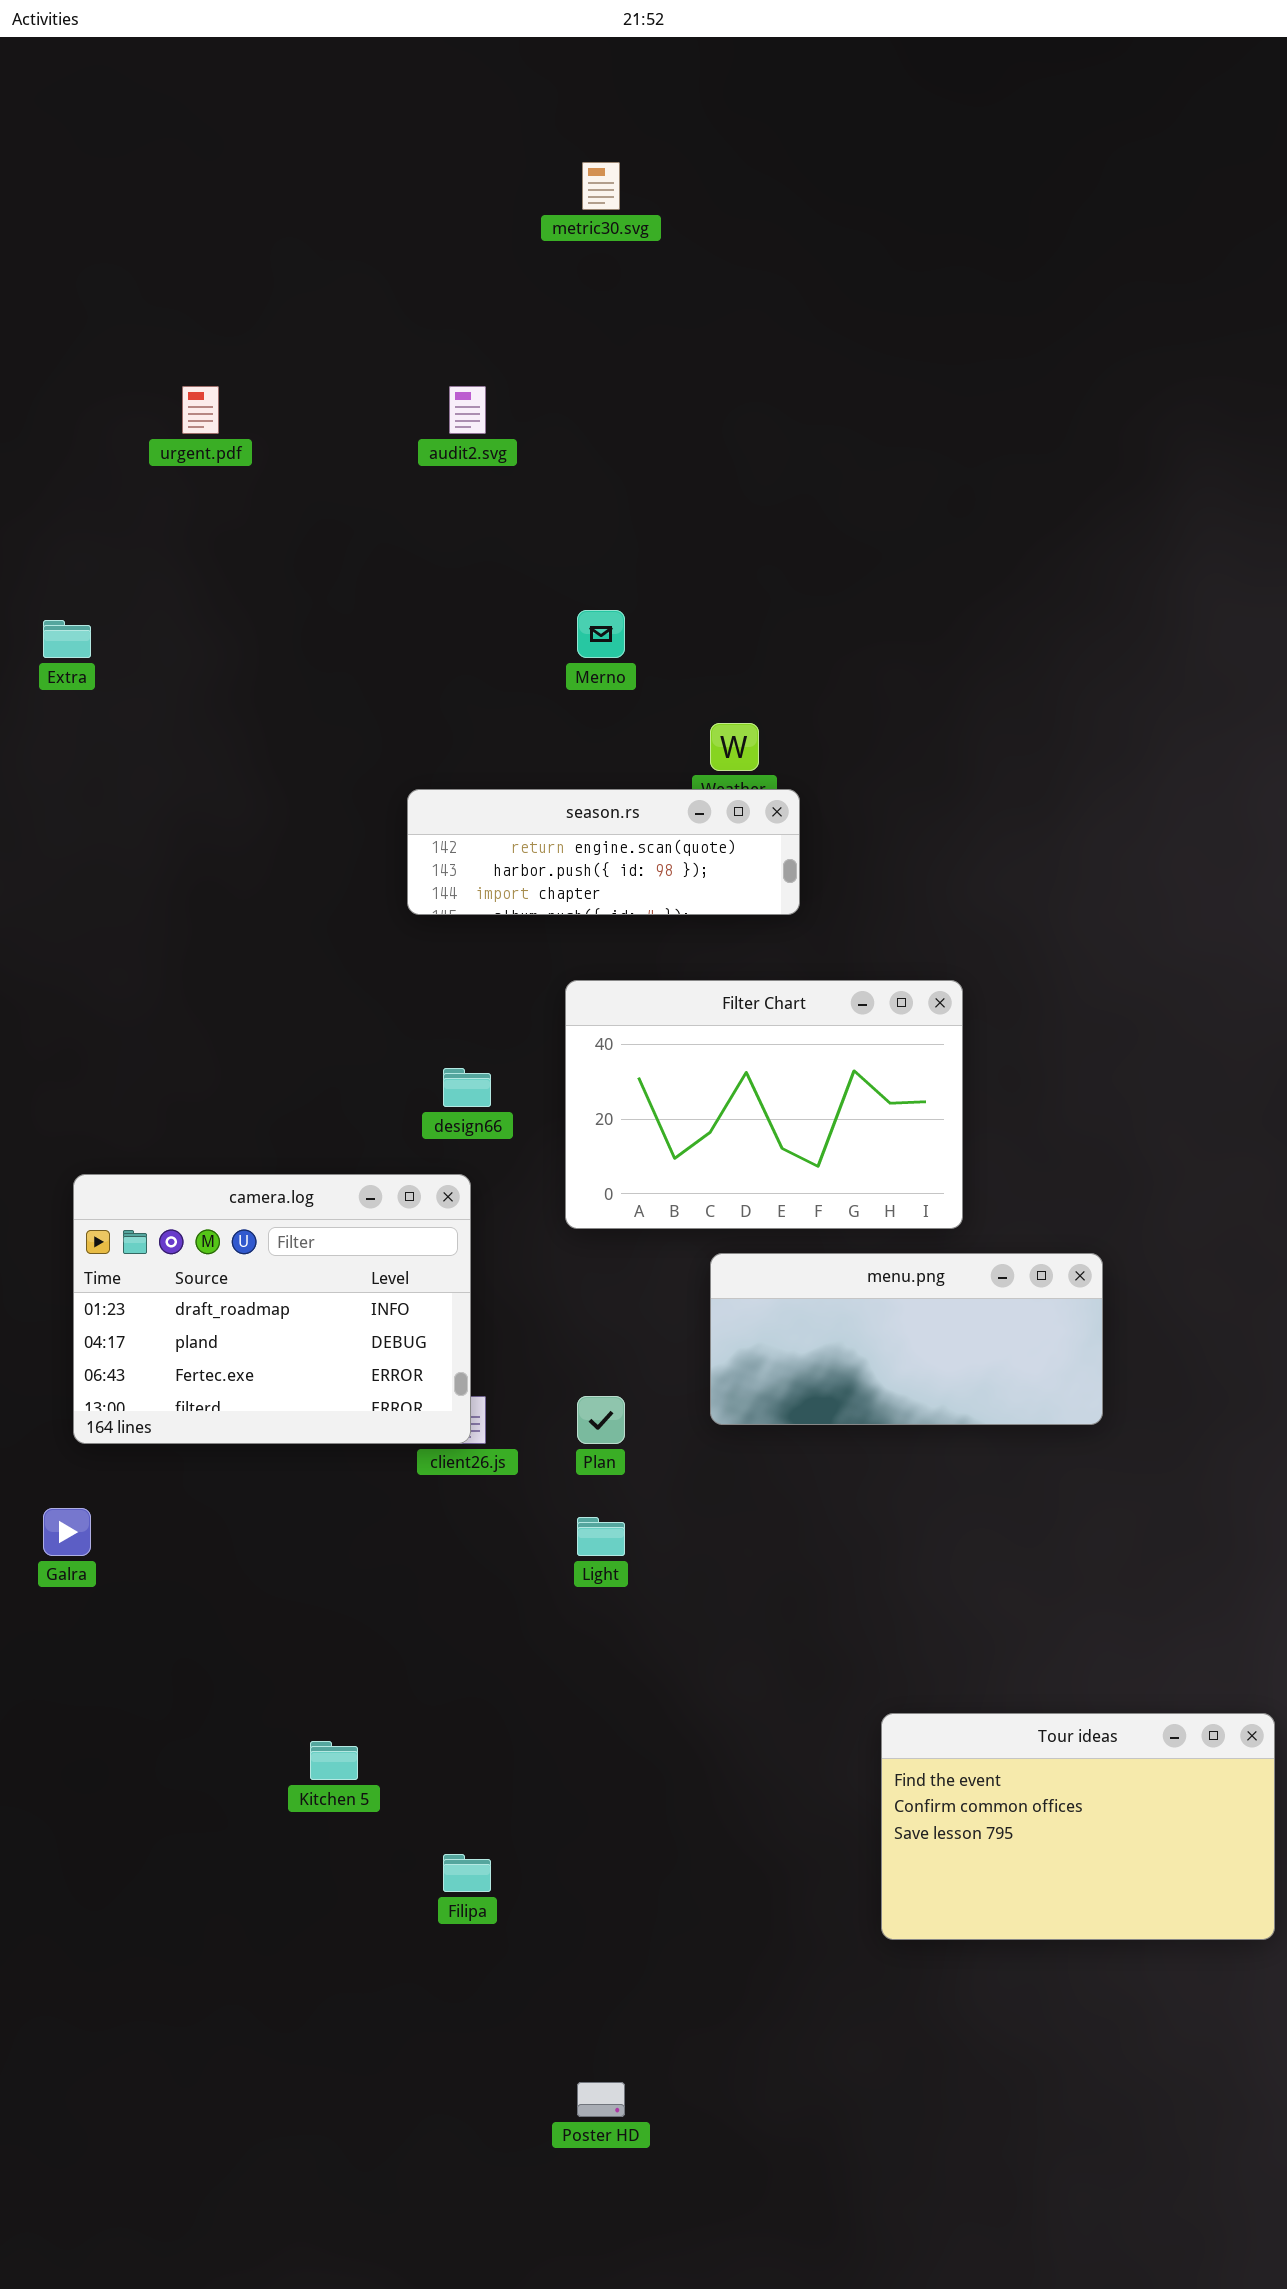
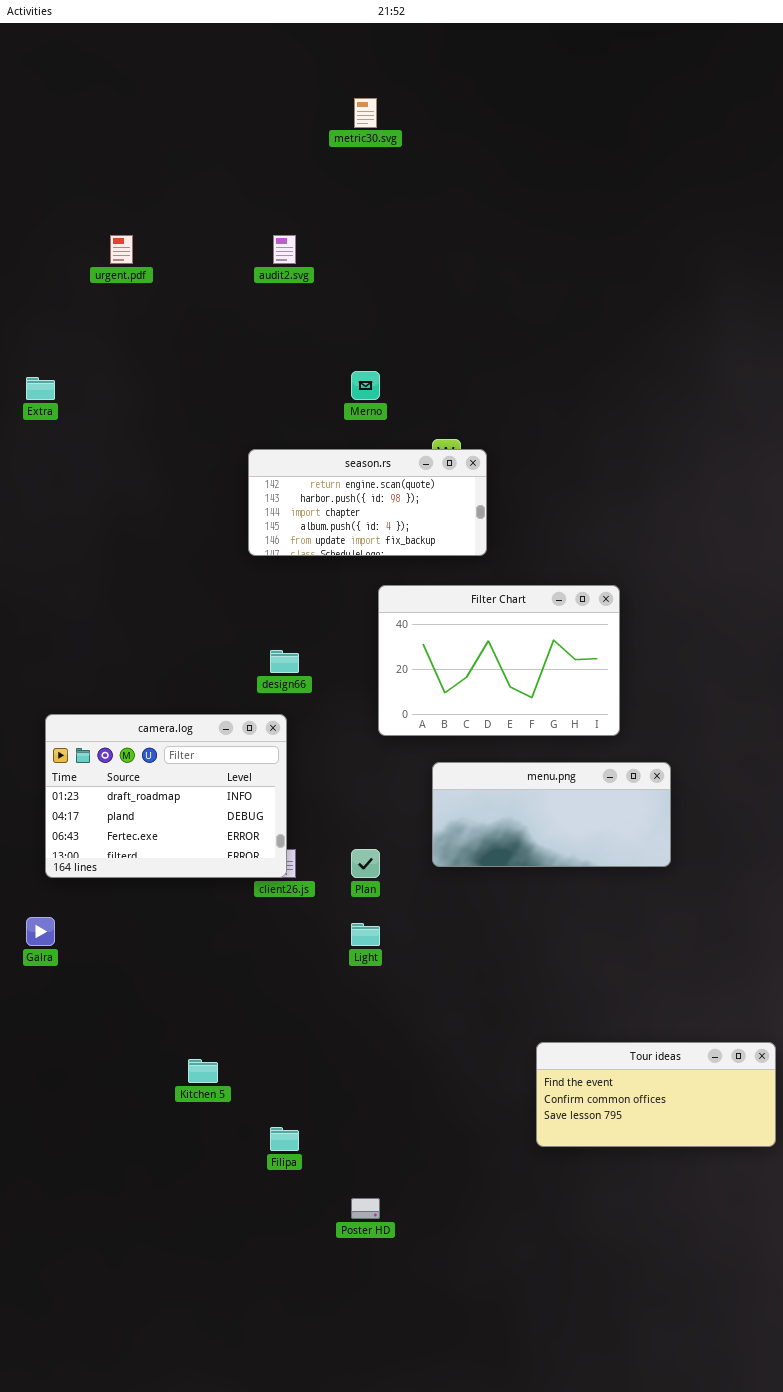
season.rs: [407,789,800,915] -> [248,449,487,556], resized
Filter Chart: [565,980,963,1229] -> [378,585,620,736], moved
Tour ideas: [881,1713,1275,1940] -> [536,1042,776,1147], resized
Poster HD: [577,2082,625,2117] -> [351,1198,380,1219], moved

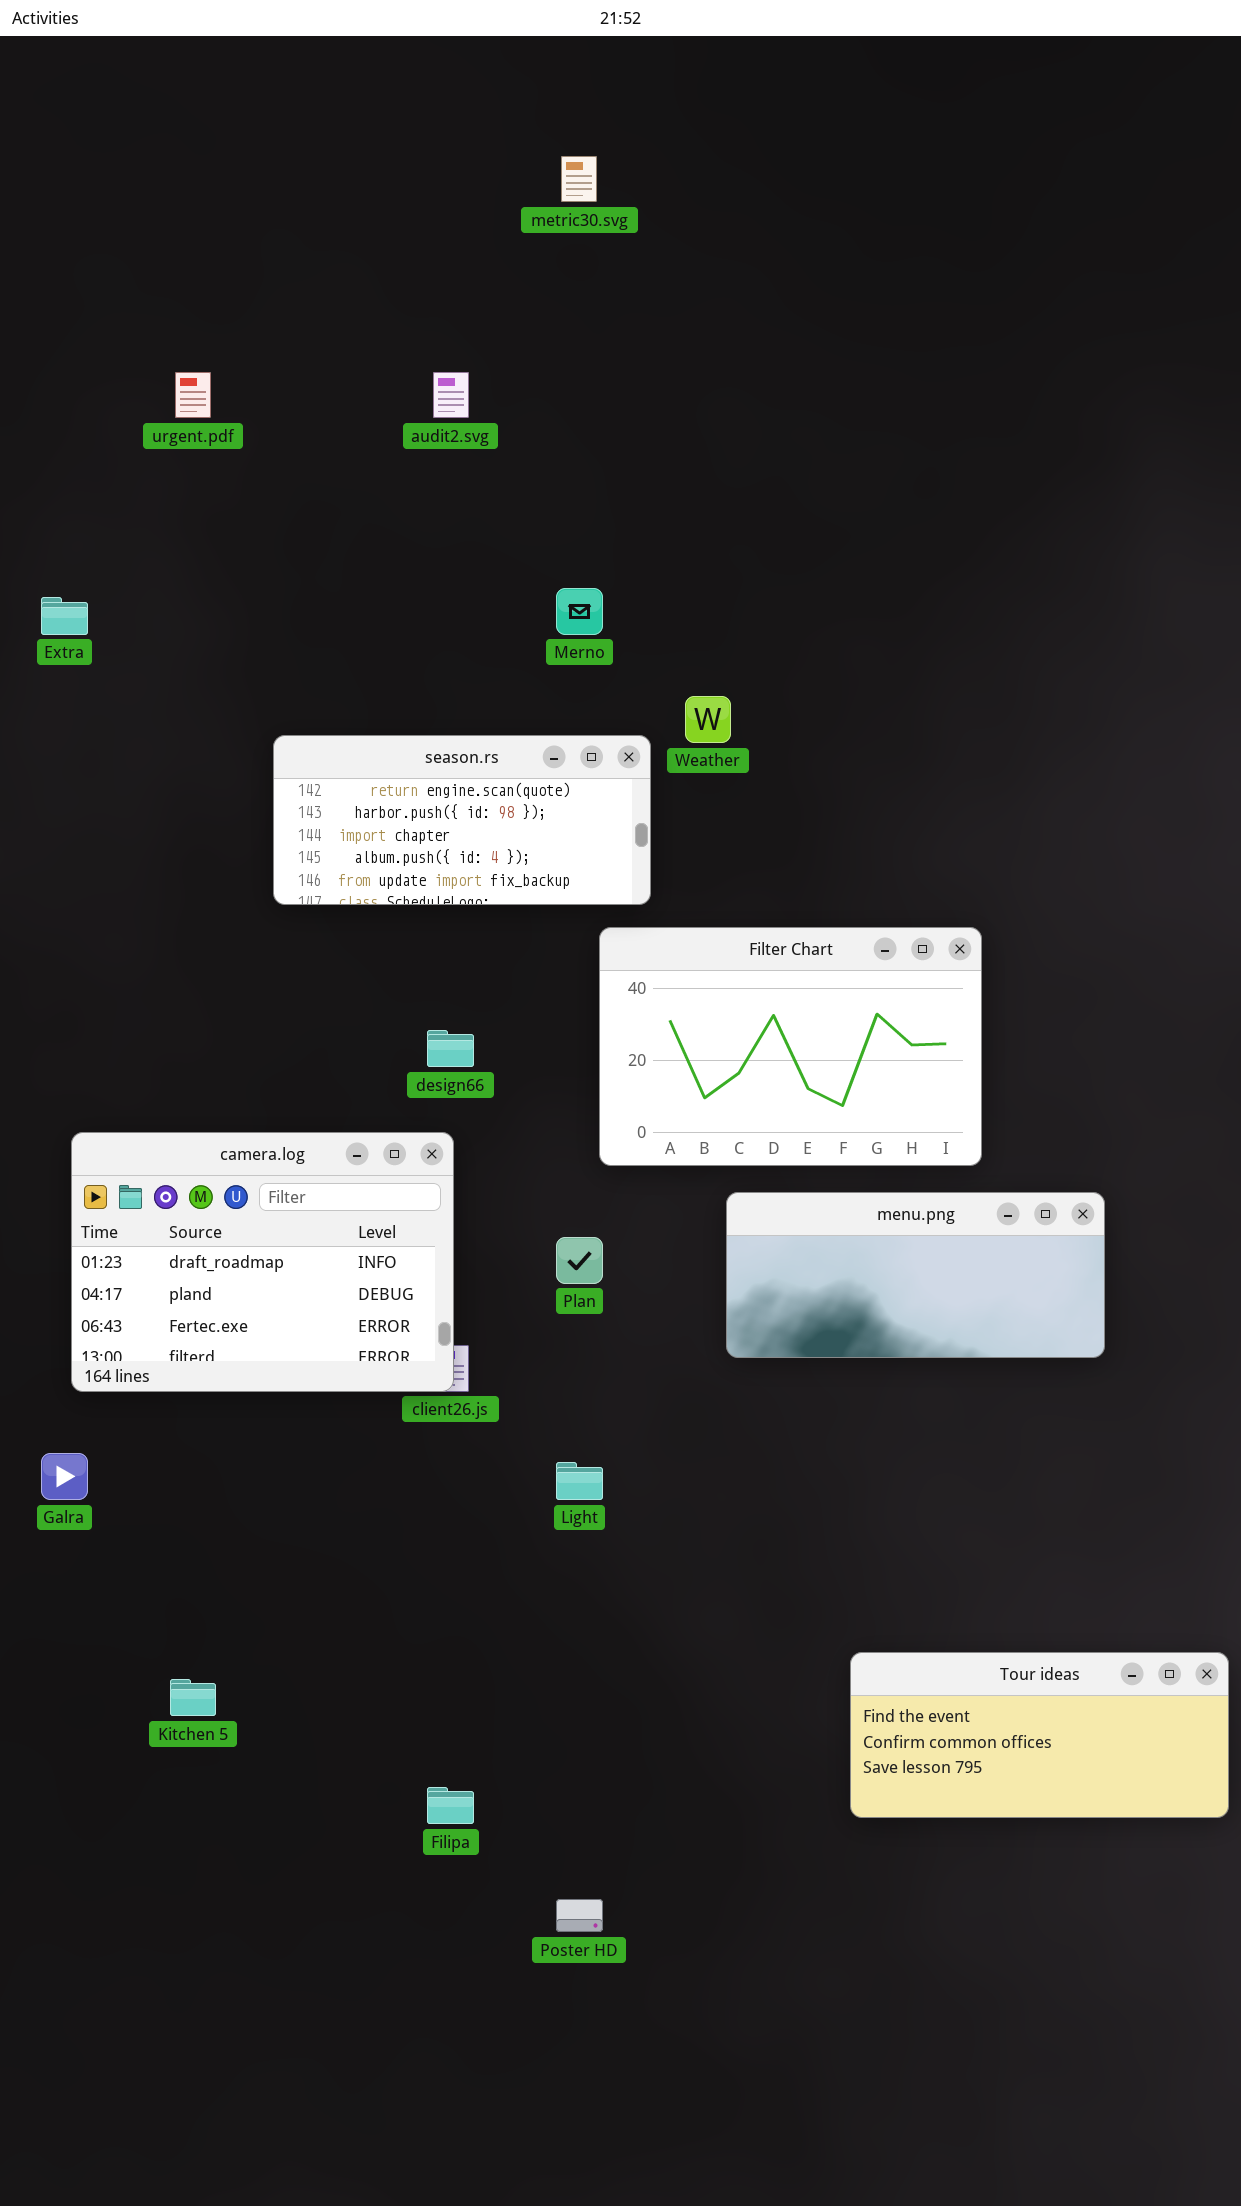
season.rs: [248,449,487,556] -> [273,735,651,905], moved
menu.png: [432,762,671,867] -> [726,1192,1105,1358], moved
Plan: [351,849,380,878] -> [556,1237,603,1284], moved
Kitchen 5: [188,1059,218,1083] -> [170,1679,216,1716], moved

